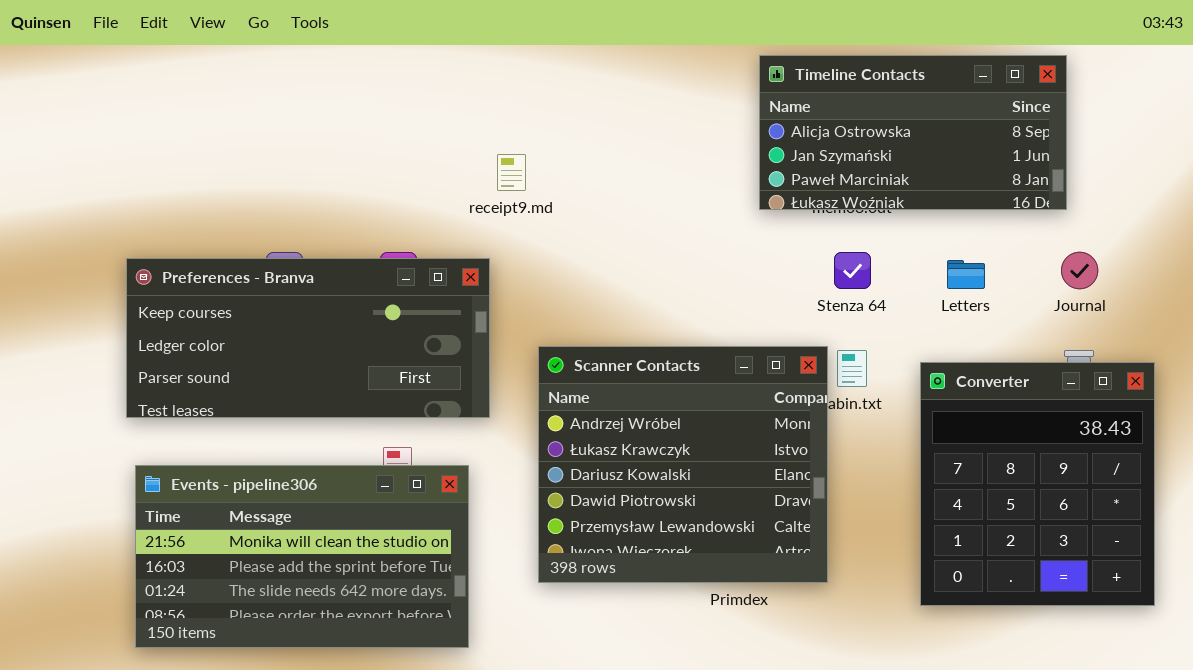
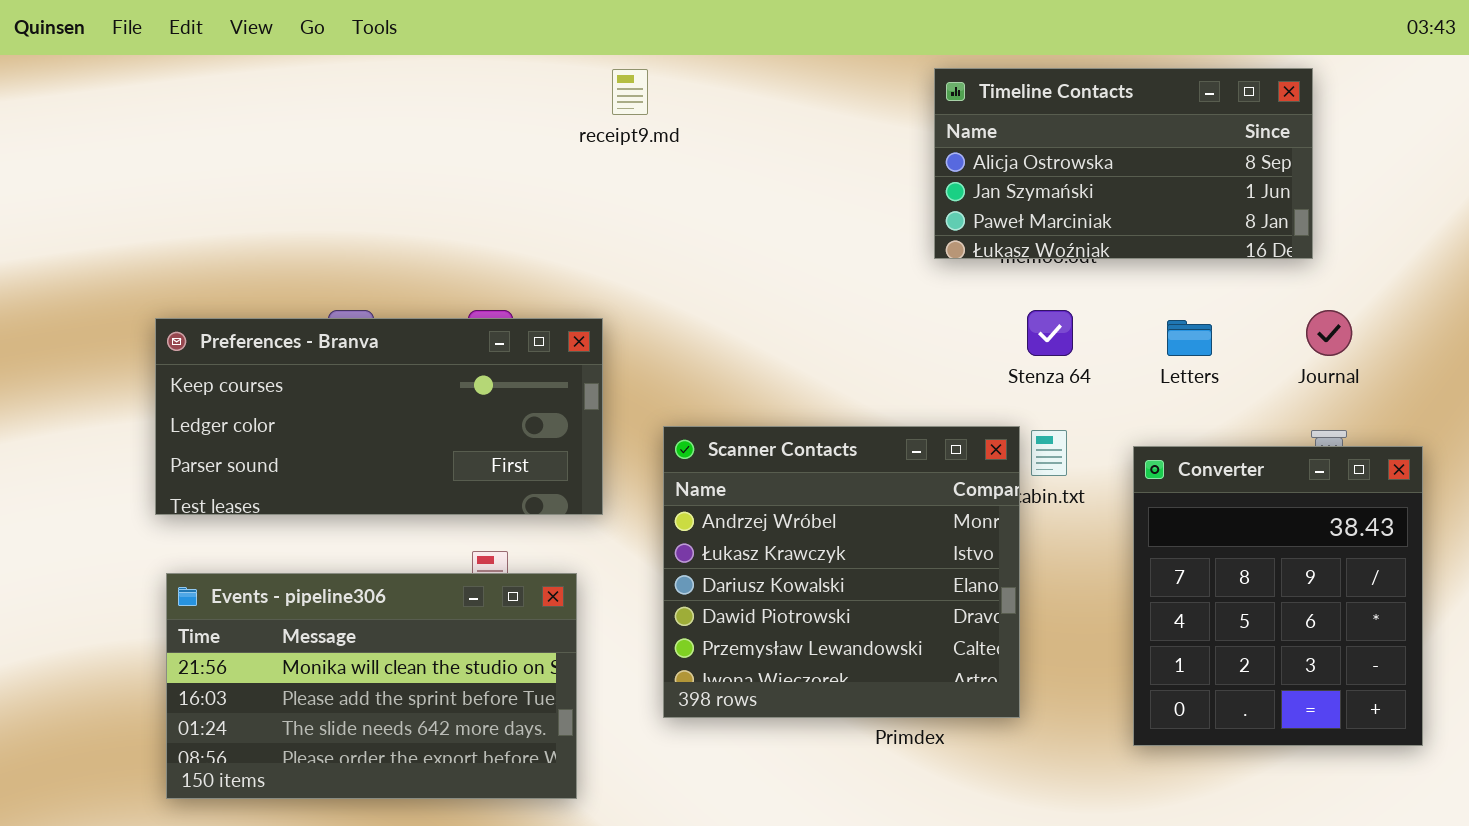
receipt9.md: [497,154,526,191] -> [612,69,648,115], moved

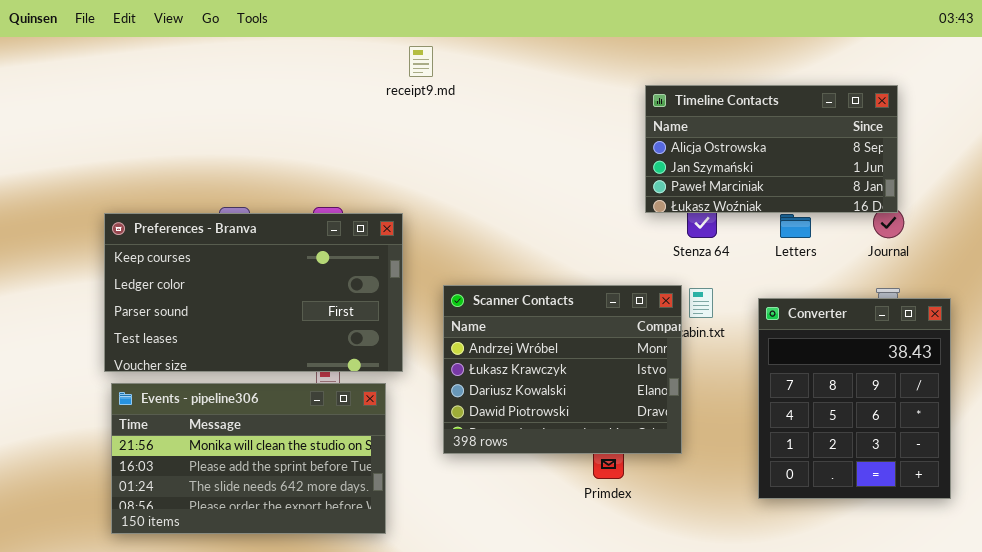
Timeline Contacts: [934,68,1313,259] -> [645,85,898,213], moved
Preferences - Branva: [155,318,603,515] -> [104,213,403,372], resized
Scanner Contacts: [663,426,1020,718] -> [443,285,682,454], resized

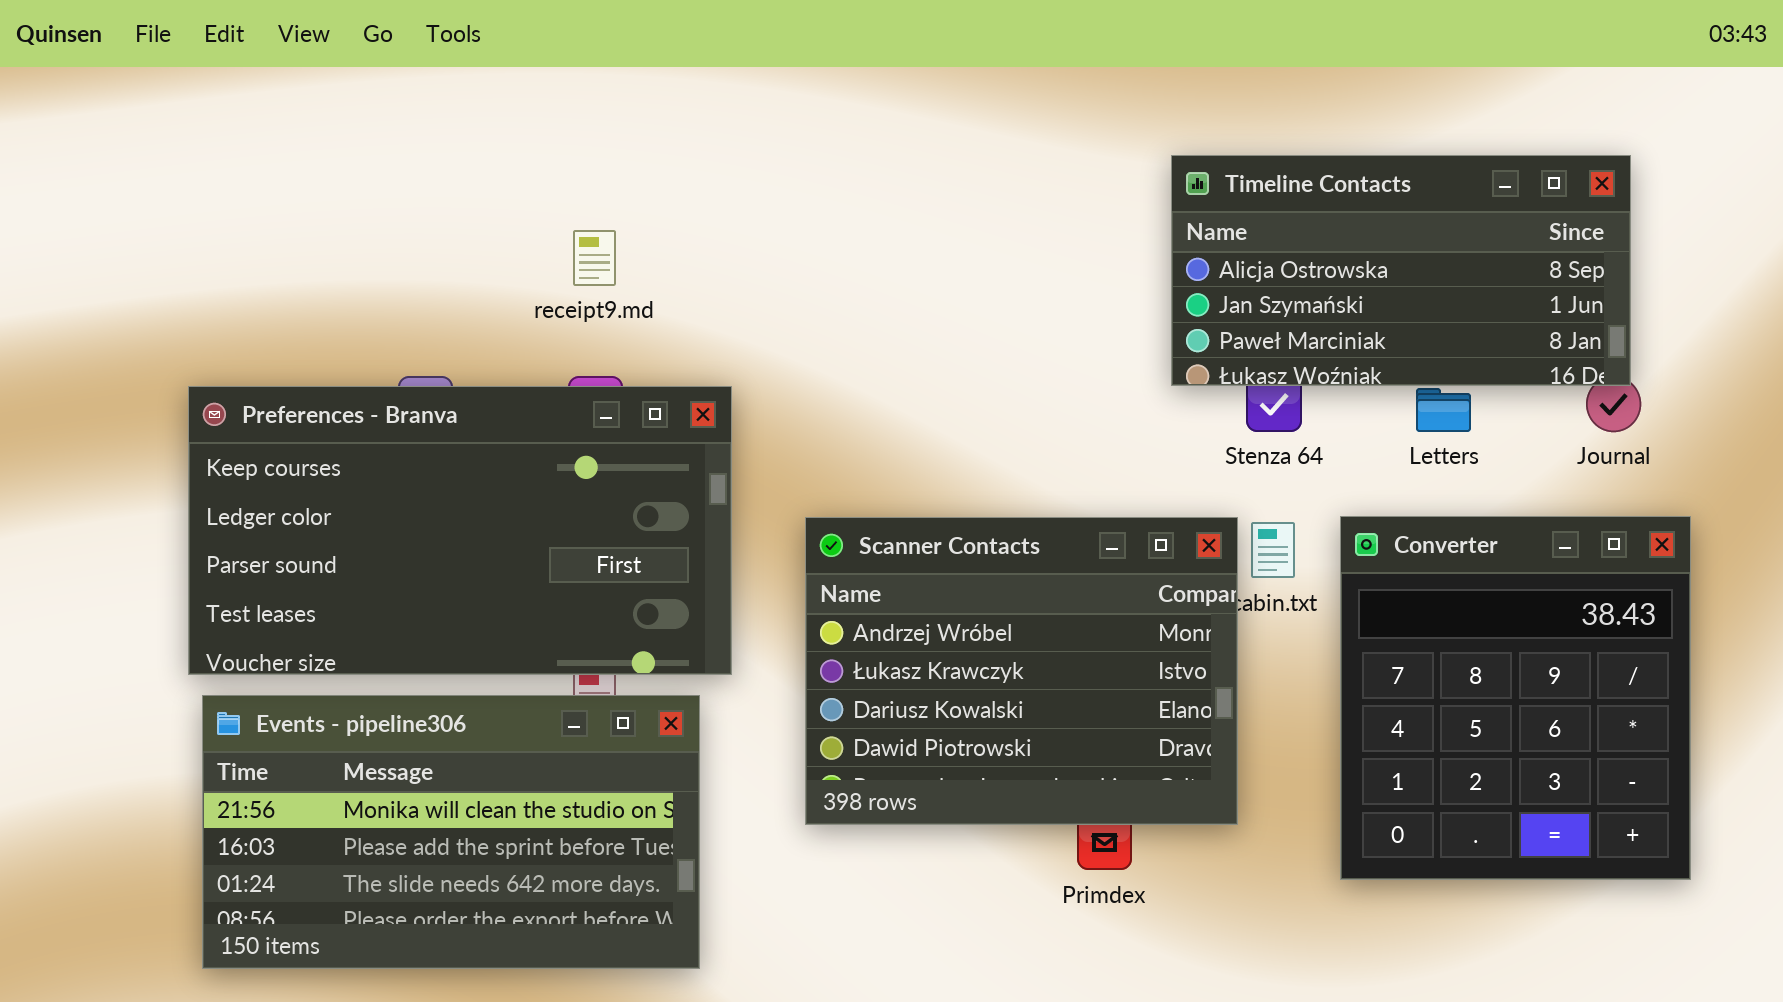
receipt9.md: [409,46,433,77] -> [573,230,616,286], moved
Converter: [758,298,951,499] -> [1340,516,1691,880], moved

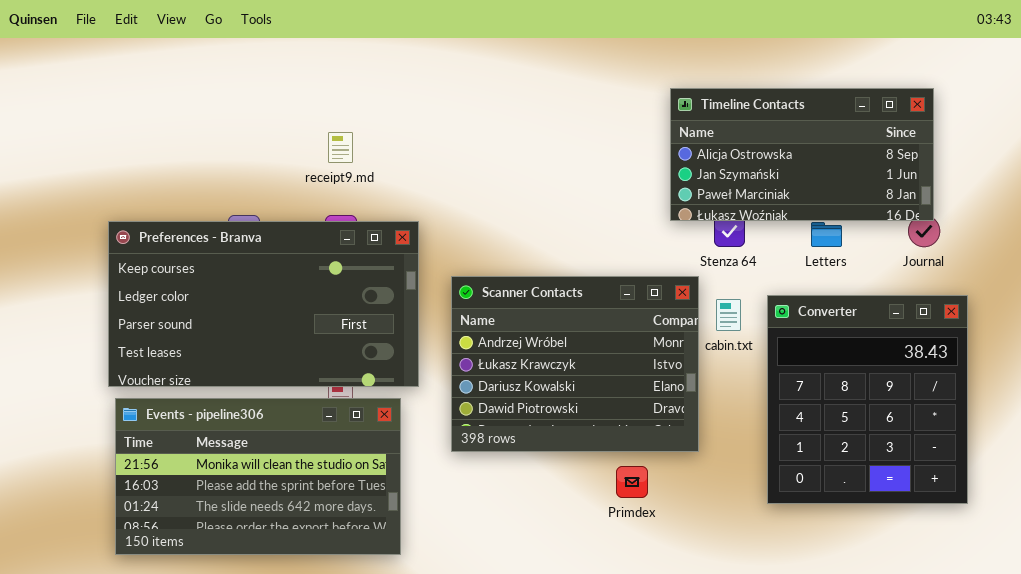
Scanner Contacts: [805,517,1238,825] -> [451,276,699,452], moved

